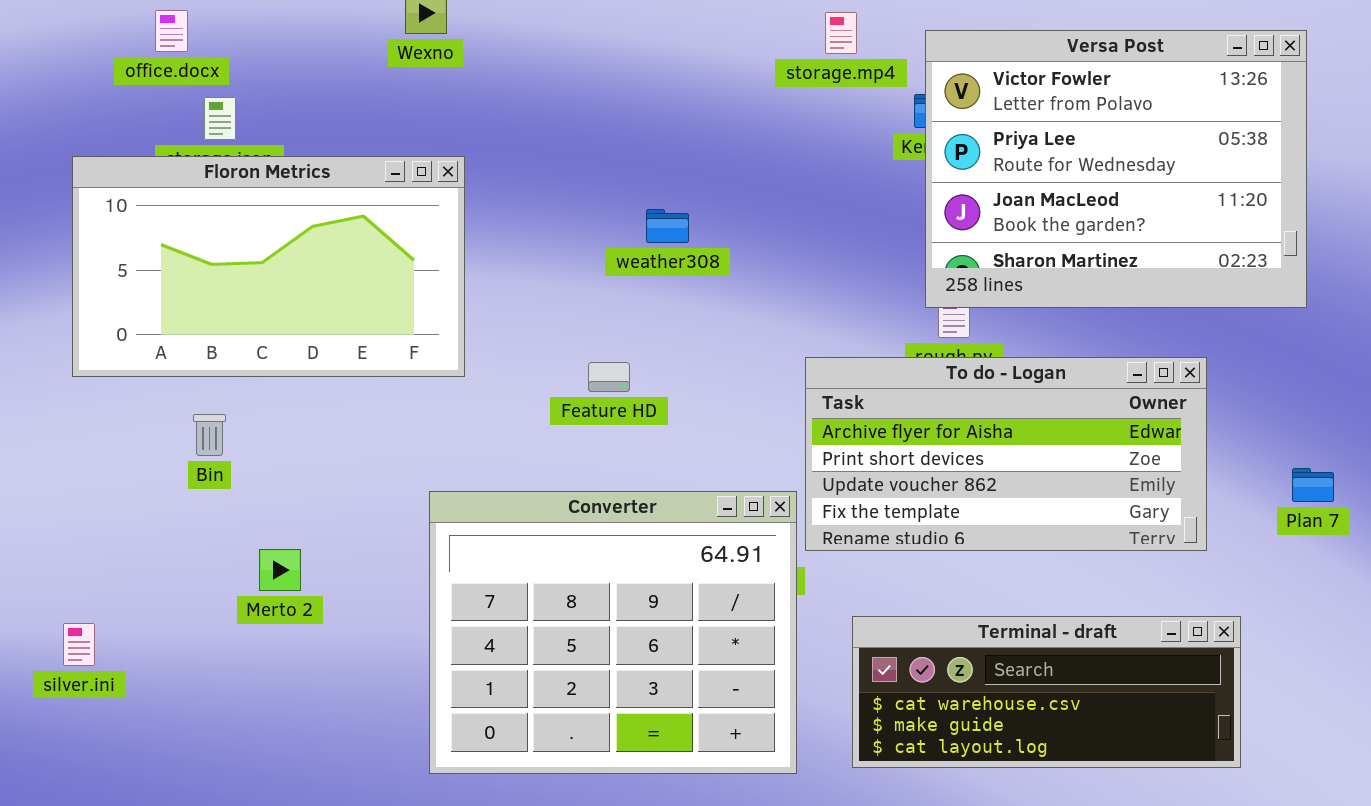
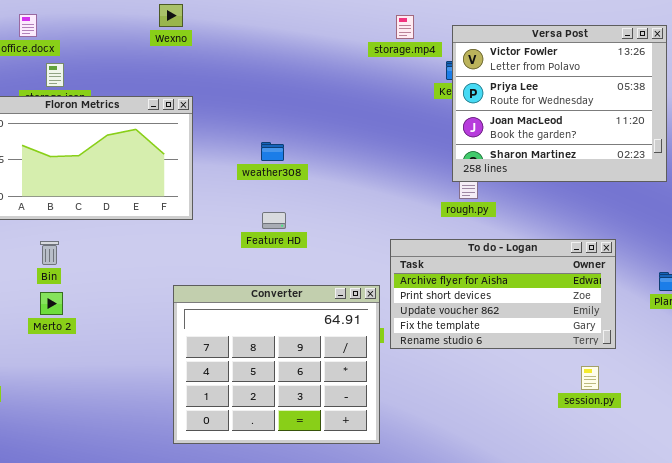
weather308: [646,209,689,243] -> [261,142,284,161], moved
To do - Logan: [805,357,1207,551] -> [390,239,616,349], moved
Merto 2: [259,549,301,591] -> [40,292,63,315], moved
Terminal - draft: [852,616,1241,768] -> none, closed

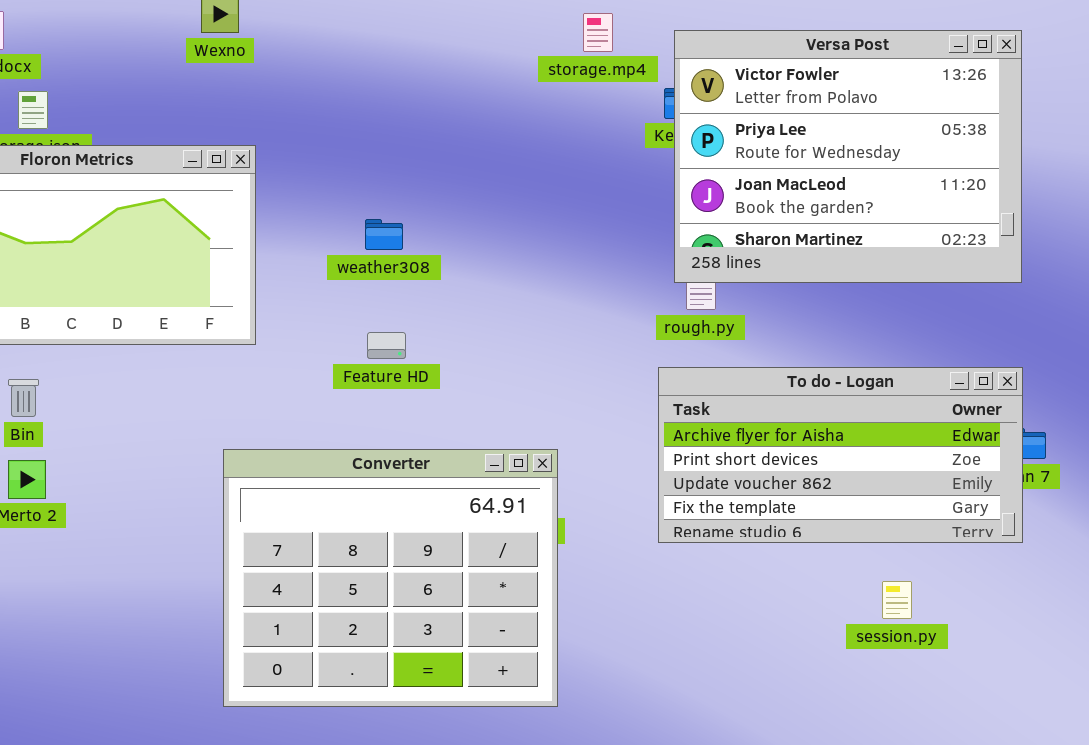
To do - Logan: [390,239,616,349] -> [658,367,1023,543], moved

